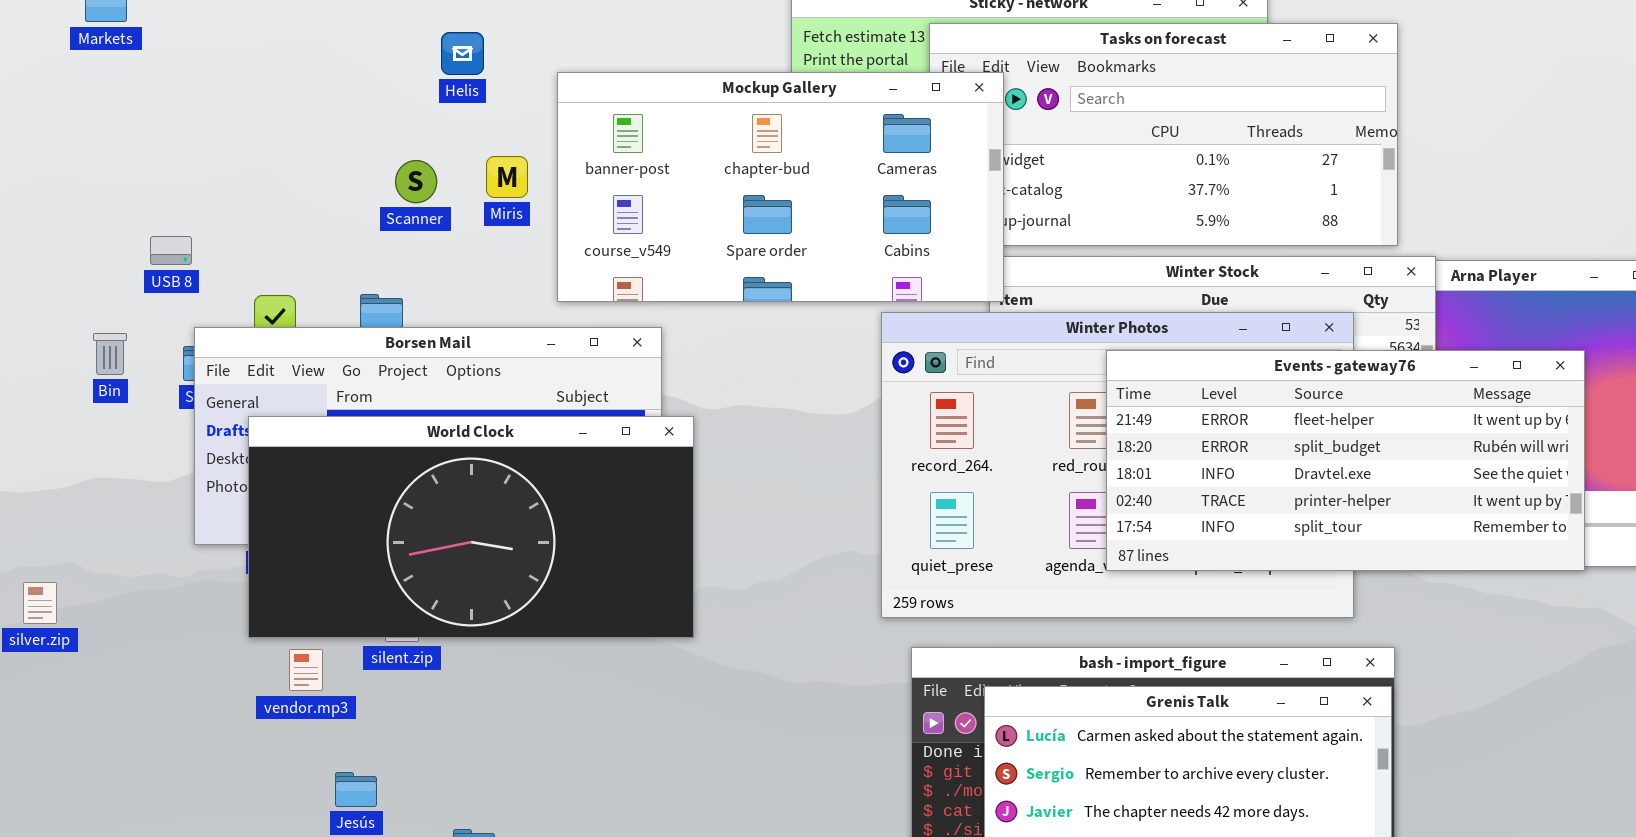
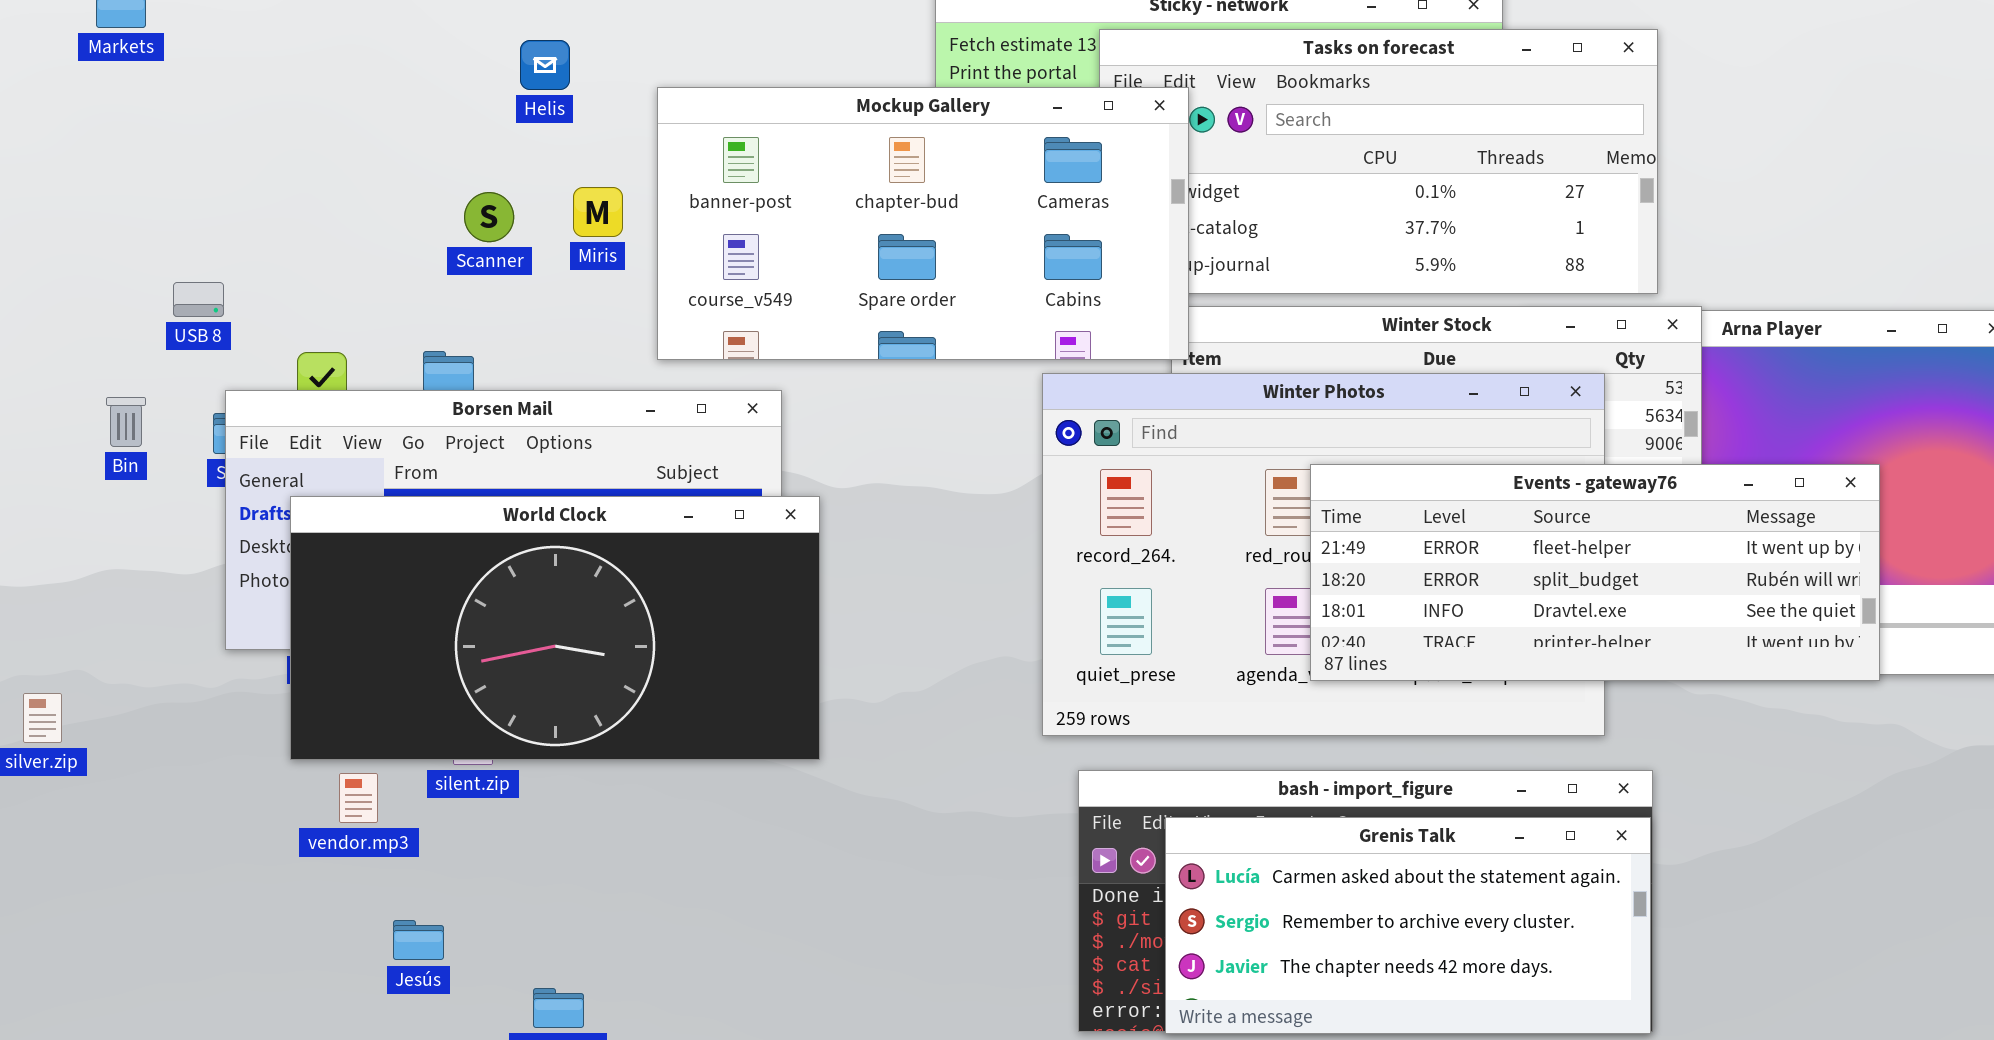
Events - gateway76: [1106,350,1585,571] -> [1310,464,1880,681], resized

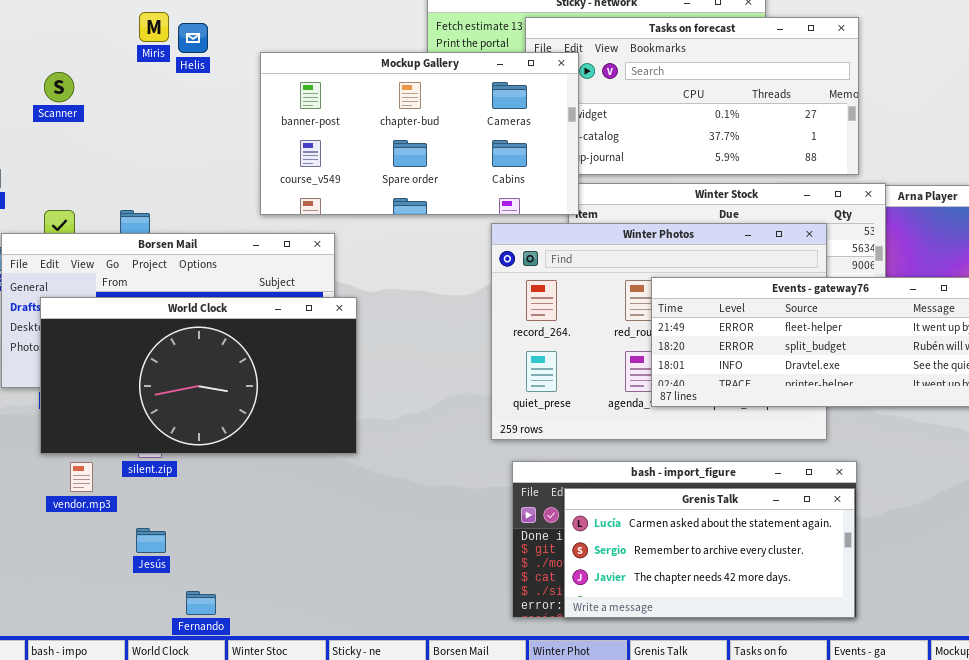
Miris: [573,187,623,237] -> [139,12,169,42], moved
Scanner: [464,192,514,242] -> [44,72,74,102], moved
Jesús: [393,920,444,960] -> [136,528,166,553], moved

